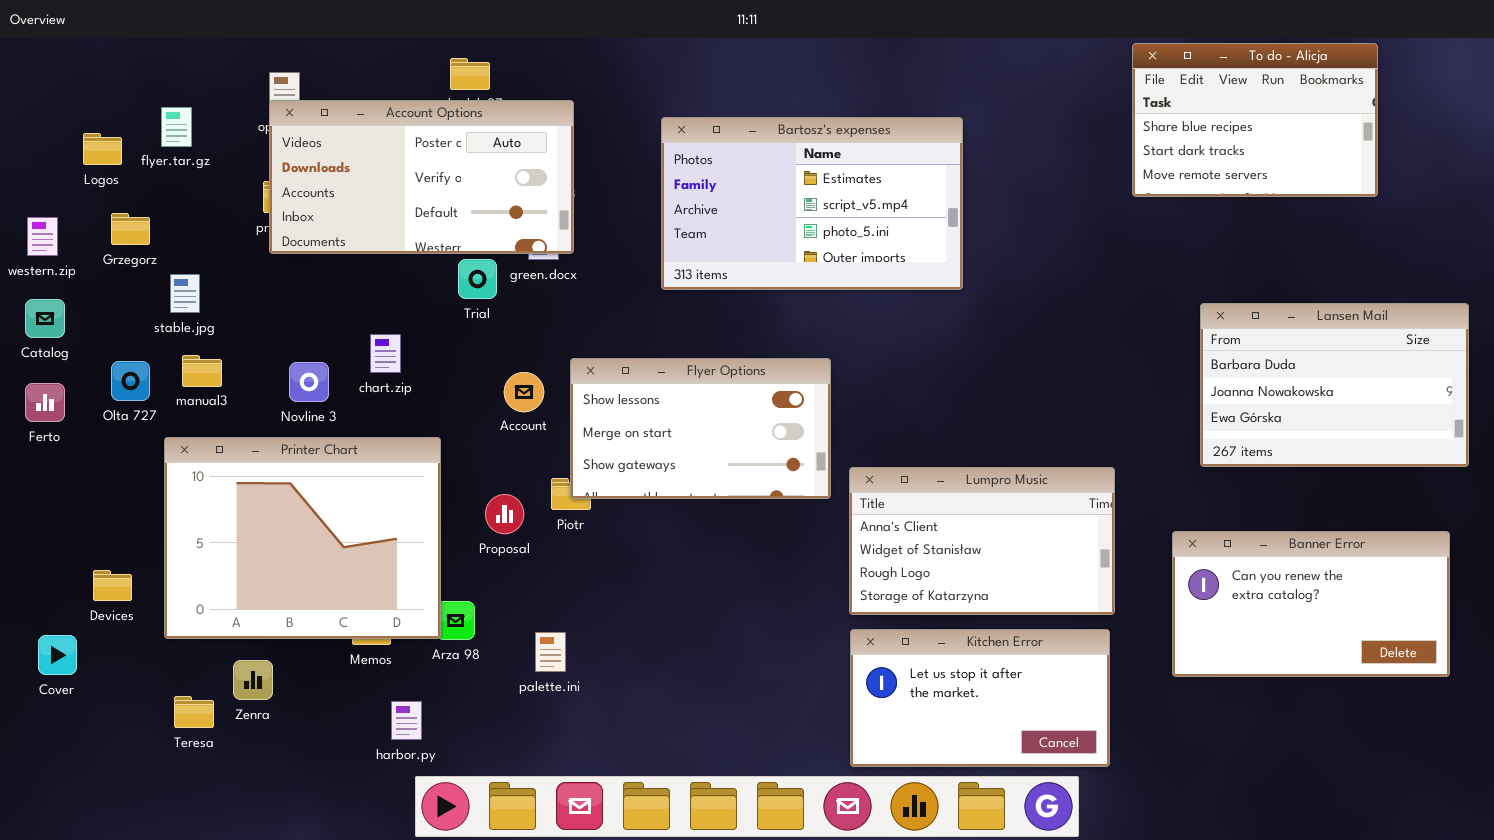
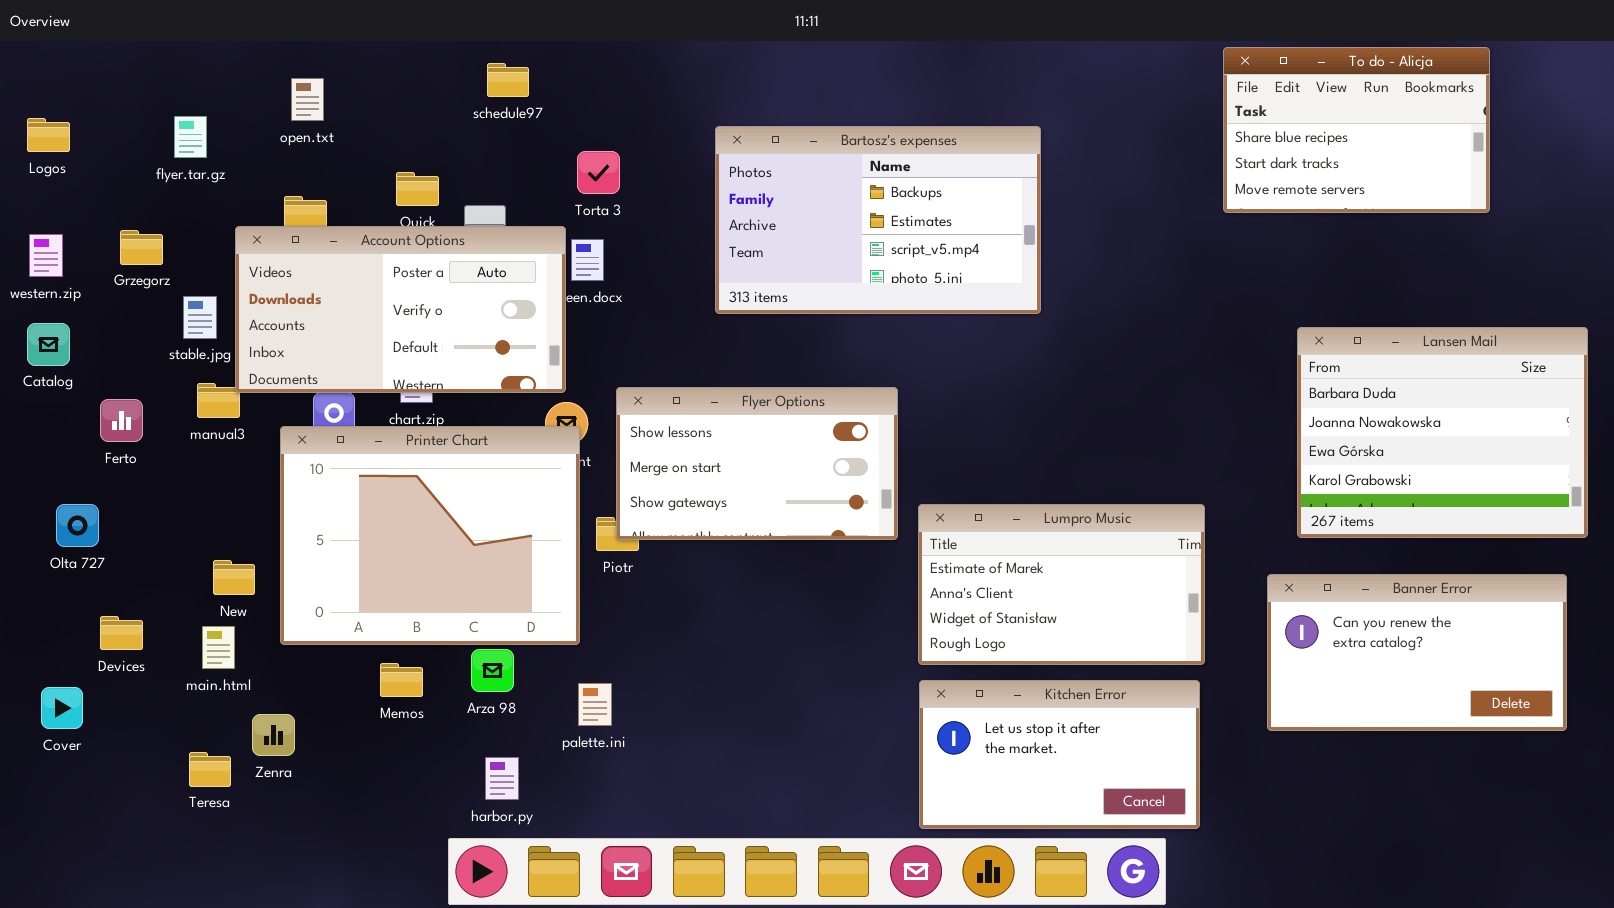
Account Options: [269,100,574,254] -> [235,226,566,393], moved
Bartosz's expenses: [661,117,963,290] -> [715,126,1041,314], scrolled up 1 row
Logos: [83,133,122,165] -> [27,118,70,152], moved
Lansen Mail: [1200,303,1469,467] -> [1297,327,1588,538], resized
Olta 727: [111,361,150,401] -> [56,504,99,547], moved
Ferto: [25,383,65,422] -> [100,399,143,442], moved
Printer Chart: [164,437,441,639] -> [280,426,580,645], moved
Lumpro Music: [849,467,1115,615] -> [918,504,1205,665], scrolled up 1 row
harbor.py: [391,701,422,740] -> [485,757,519,800], moved

